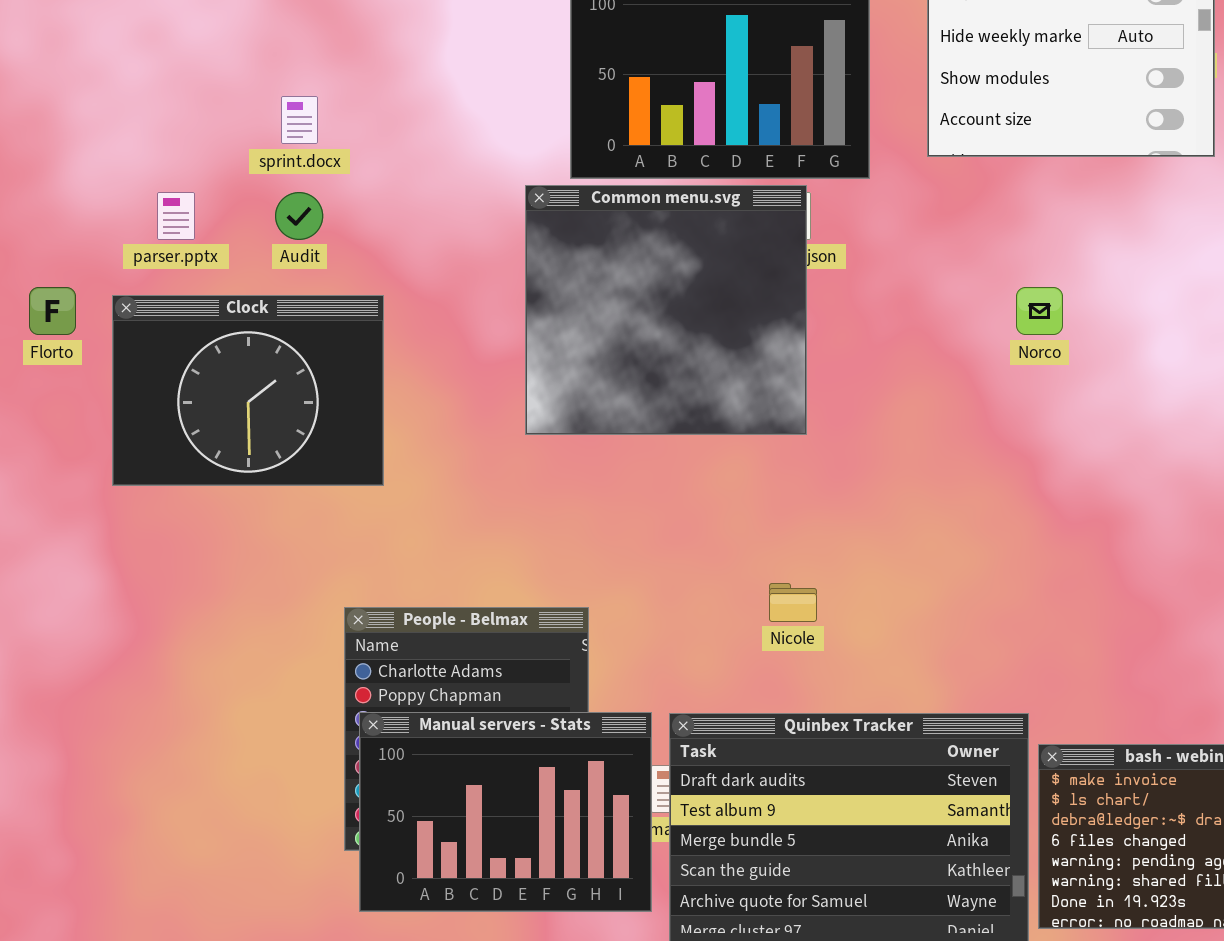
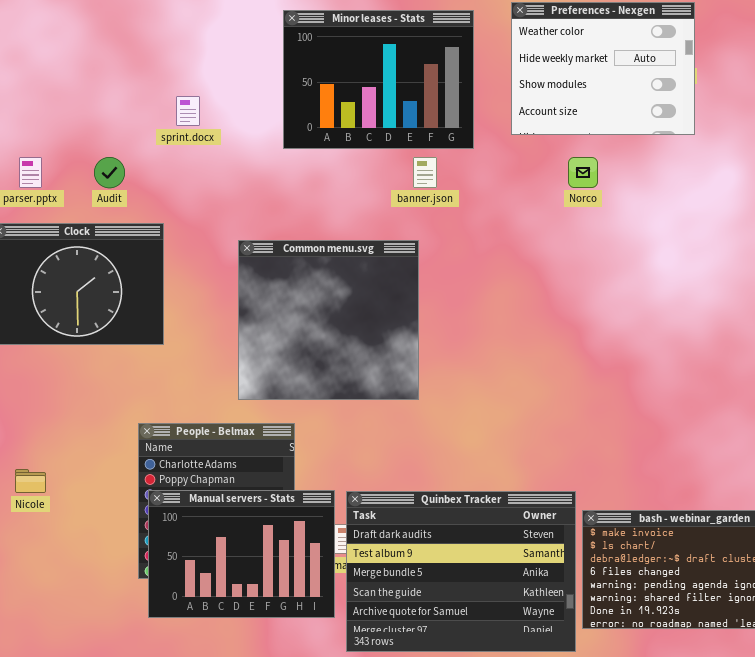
sprint.docx: [281,96,318,144] -> [176,96,200,126], moved
Common menu.svg: [525,185,807,435] -> [238,240,419,400], moved
Norco: [1016,287,1063,335] -> [568,157,598,188], moved
Nicole: [769,583,817,622] -> [15,469,46,493], moved

